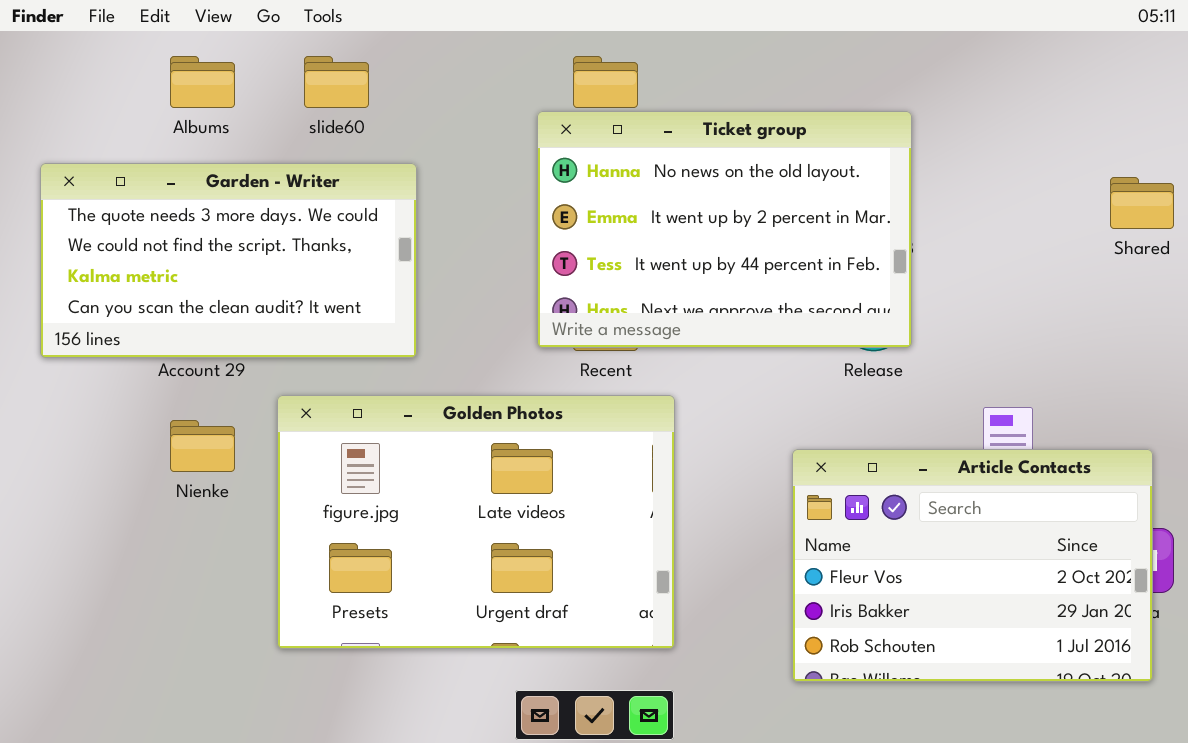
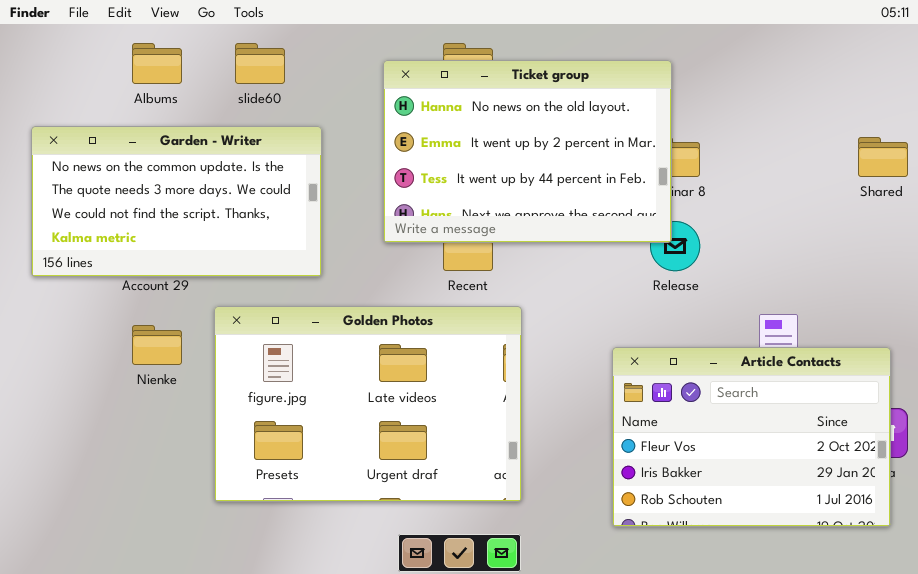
Ticket group: [537,111,912,348] -> [383,60,672,243], moved
Garden - Writer: [40,163,417,358] -> [31,126,322,277], scrolled up 1 row

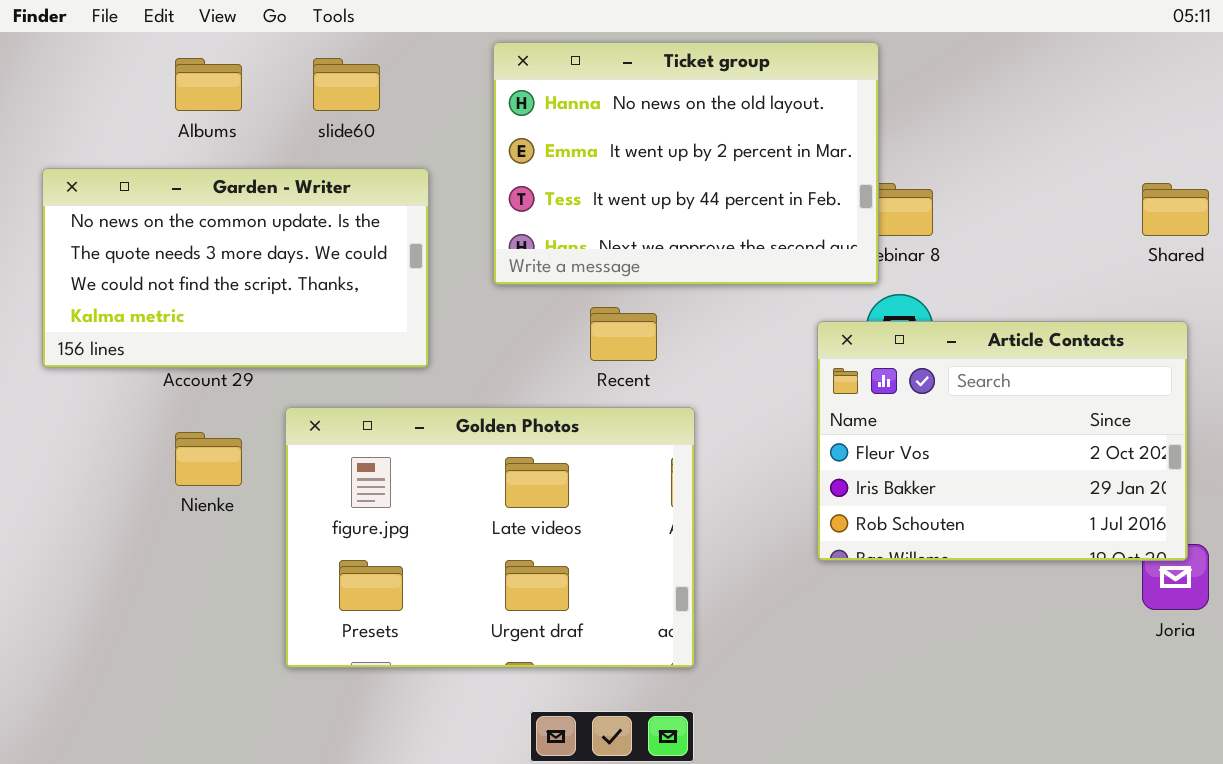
Ticket group: [383,60,672,243] -> [493,42,879,285], moved
Article Contacts: [612,347,891,527] -> [817,321,1188,561], moved

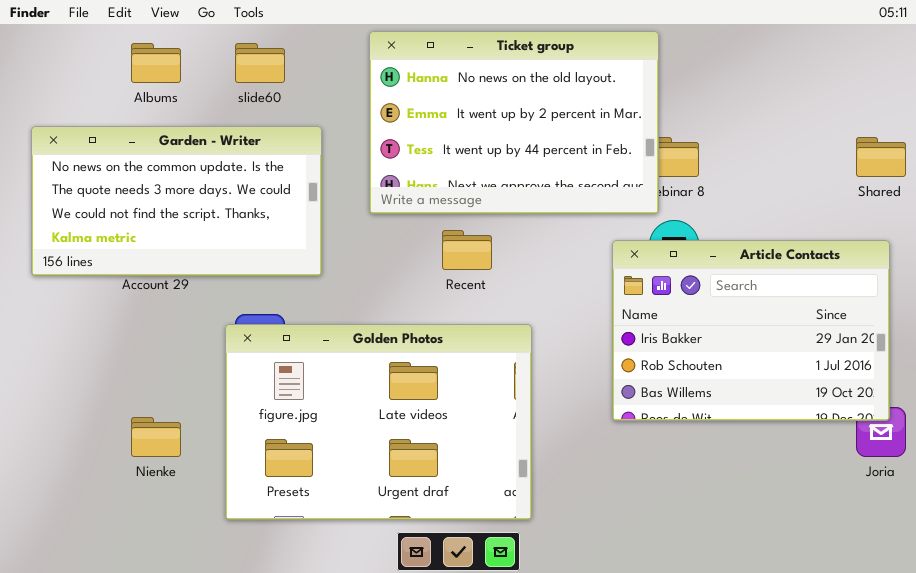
Article Contacts: [817,321,1188,561] -> [612,240,890,421], scrolled down 1 row
Golden Photos: [285,407,695,668] -> [225,324,532,520], moved
Nienke: [175,432,242,486] -> [131,417,181,457], moved

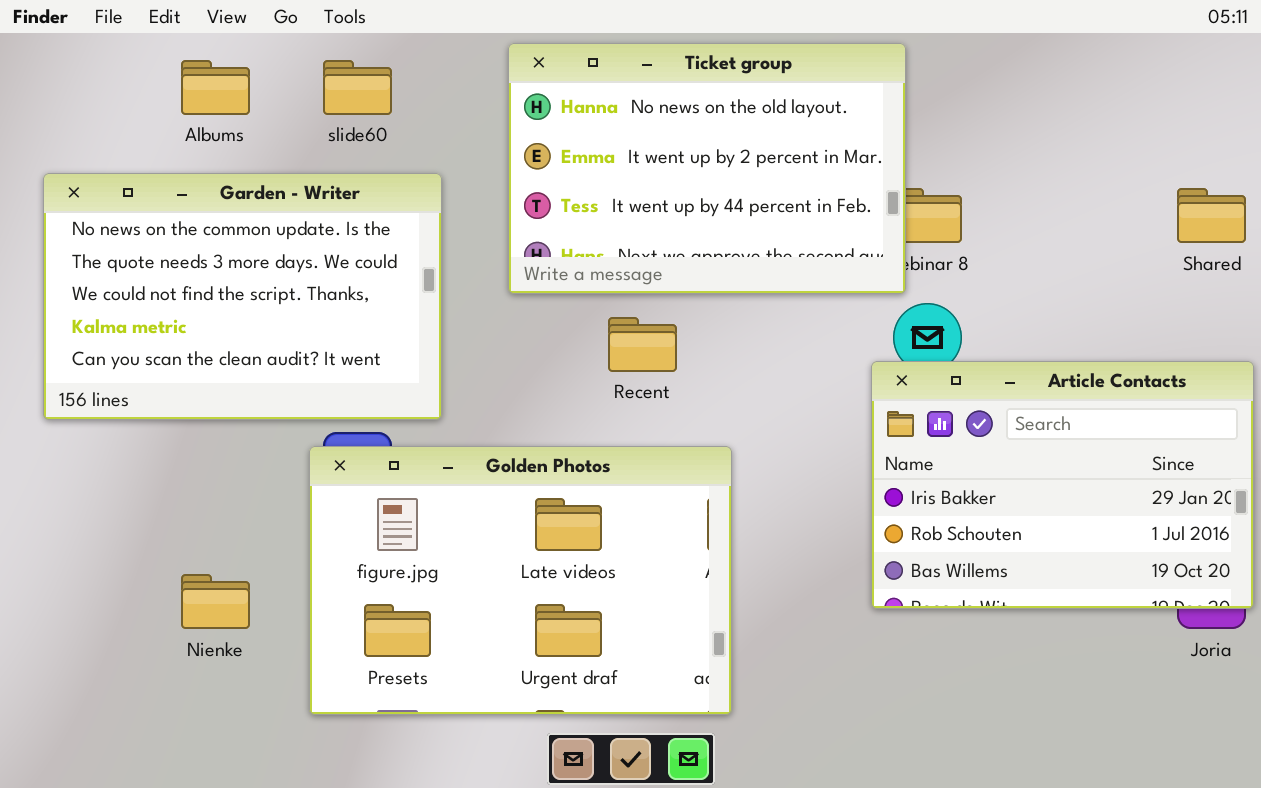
Garden - Writer: [31,126,322,276] -> [43,173,442,420], resized
Article Contacts: [612,240,890,421] -> [871,361,1254,609], moved

